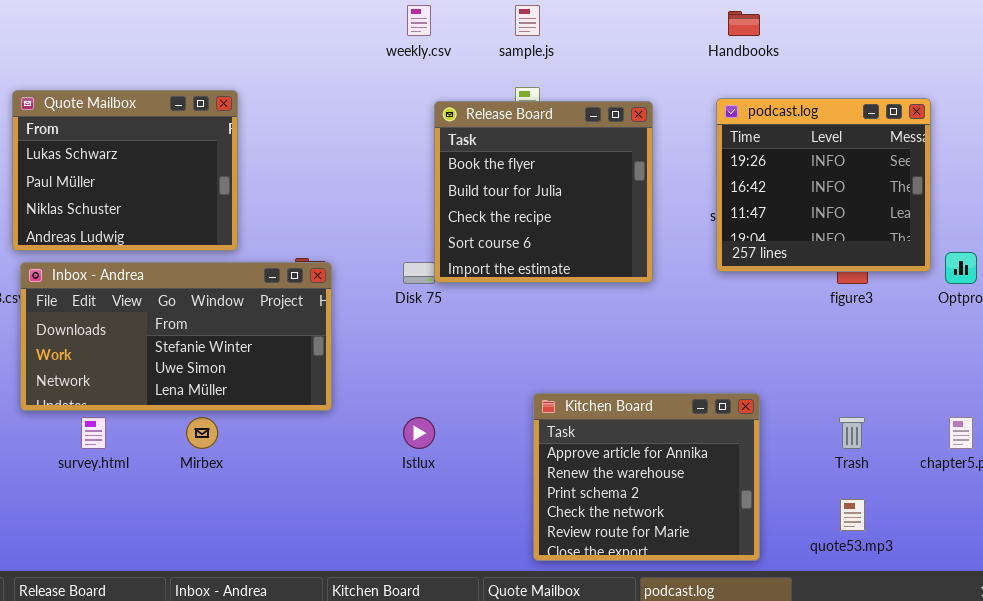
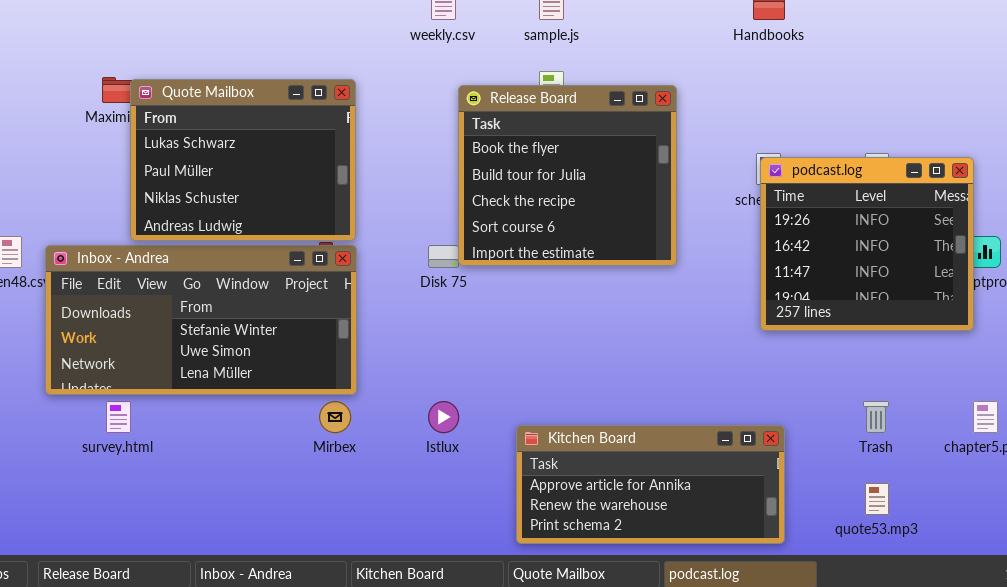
Quote Mailbox: [12,90,238,251] -> [130,79,356,241], moved
podcast.log: [716,98,931,272] -> [760,157,974,331], moved
Kitchen Board: [533,393,760,561] -> [516,425,785,544], resized
Mirbex: [186,417,218,449] -> [319,401,351,433], moved

